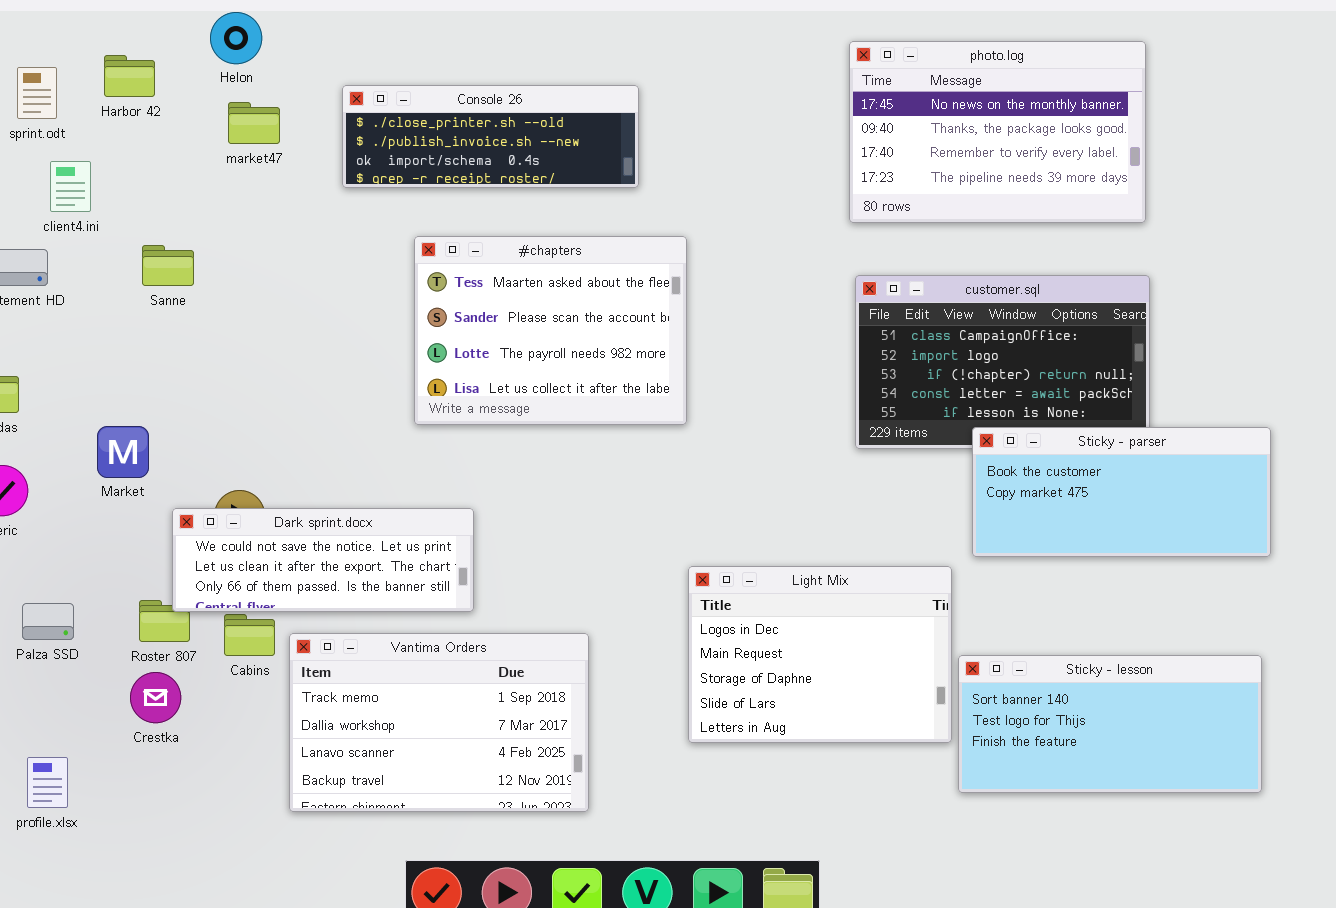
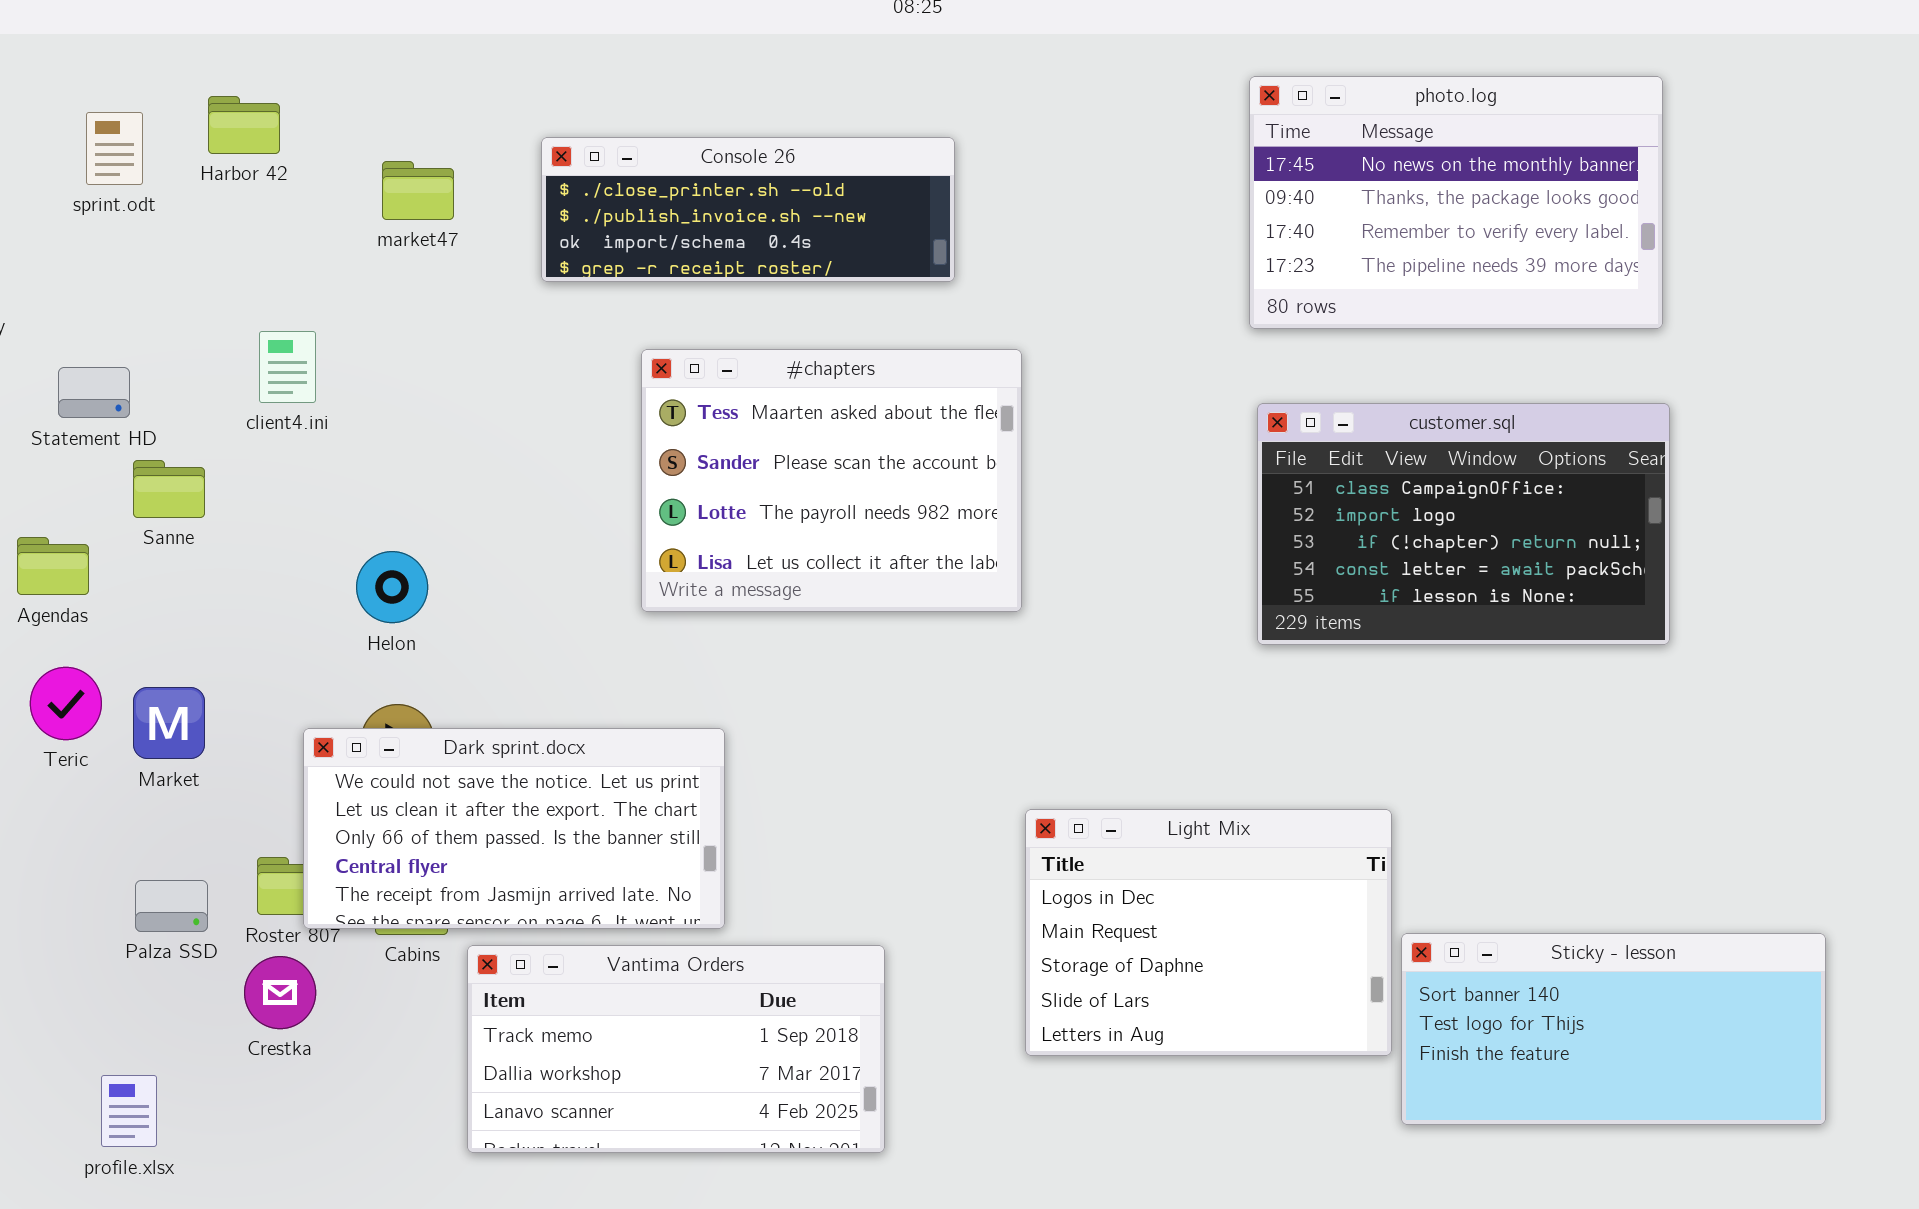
Helon: [210,12,262,64] -> [356,551,428,623], moved
client4.ini: [50,161,91,212] -> [259,331,316,403], moved
Sanne: [142,245,194,286] -> [133,460,205,518], moved
Market: [97,426,149,478] -> [133,687,205,759], moved
Sticky - parser: [972,427,1271,557] -> none, closed
Dark sprint.docx: [172,508,474,612] -> [303,728,725,929], resized
Palza SSD: [22,603,74,640] -> [135,880,208,932], moved
Vantima Orders: [289,633,589,812] -> [467,945,885,1153], resized

